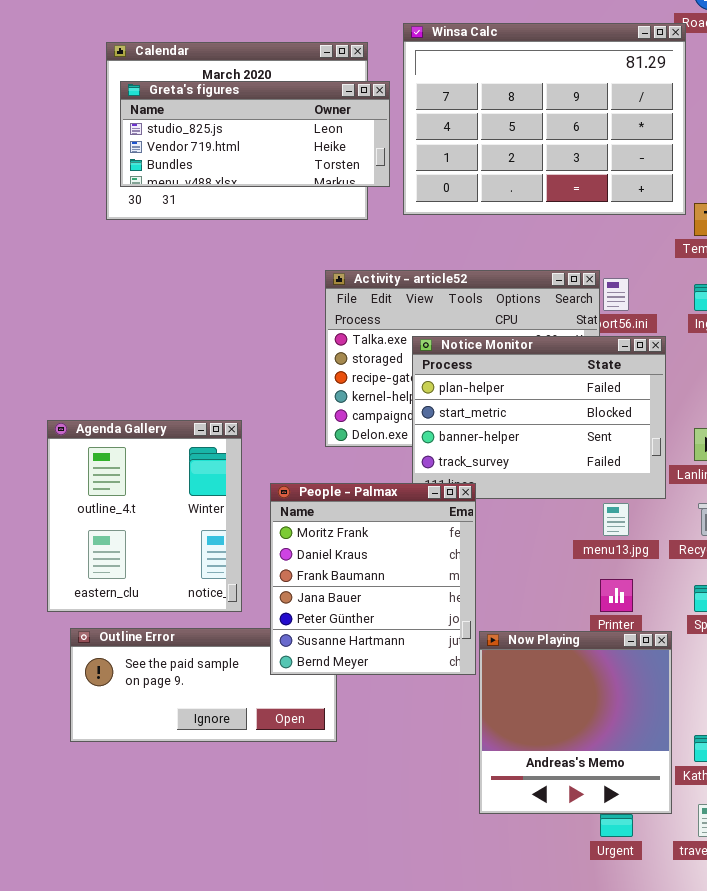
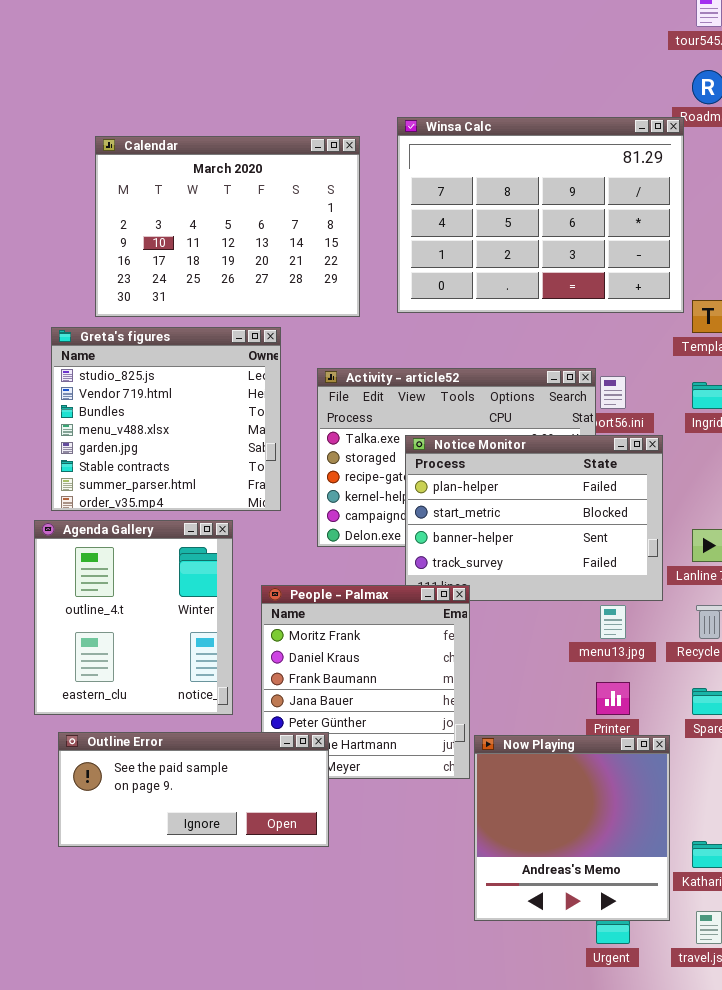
Greta's figures: [120,81,390,187] -> [51,327,281,511], moved, resized
Outline Error: [70,628,337,742] -> [58,732,329,847], raised

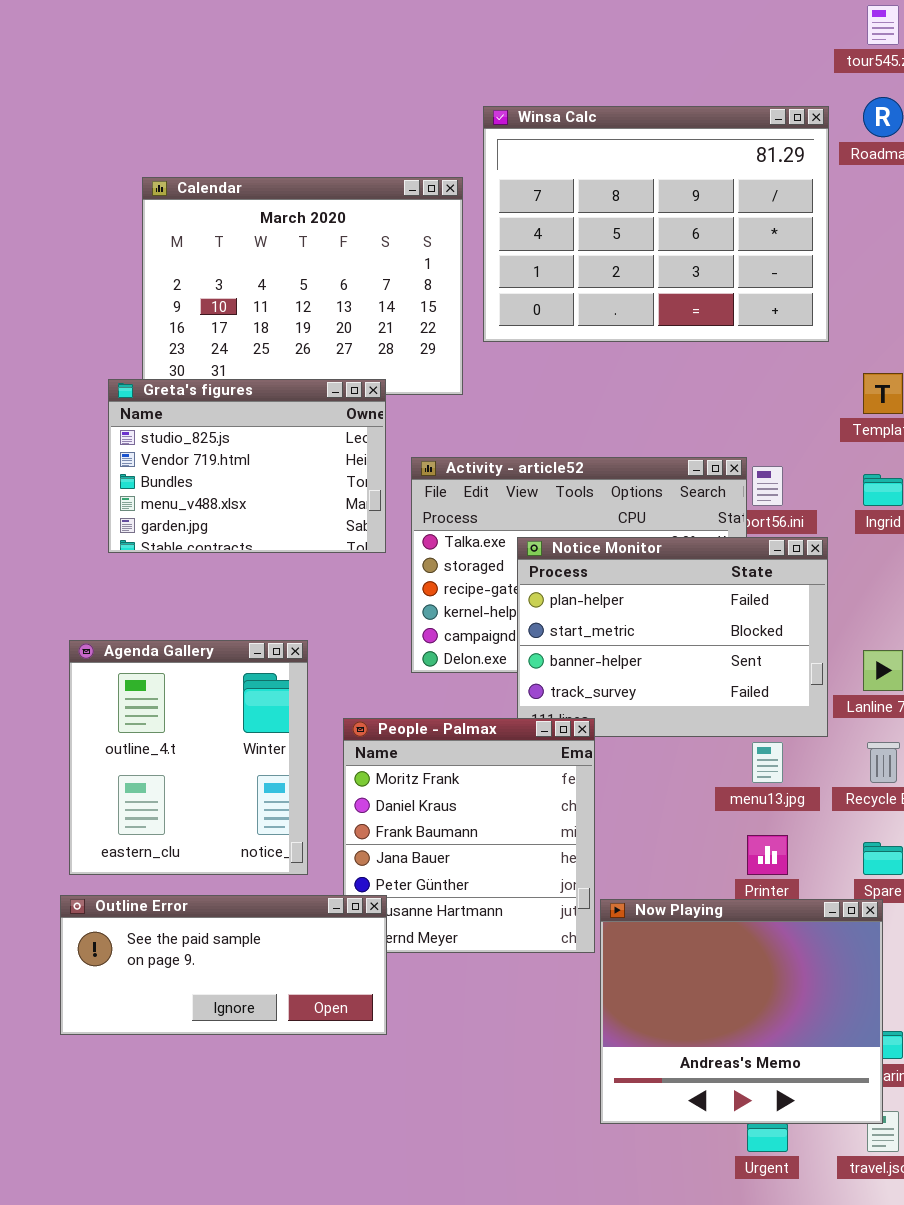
Winsa Calc: [397,117,684,313] -> [483,106,829,342], moved
Greta's figures: [51,327,281,511] -> [108,379,386,553], moved, resized
Outline Error: [58,732,329,847] -> [60,895,387,1035], moved
Now Playing: [474,735,670,921] -> [600,899,883,1124], resized

